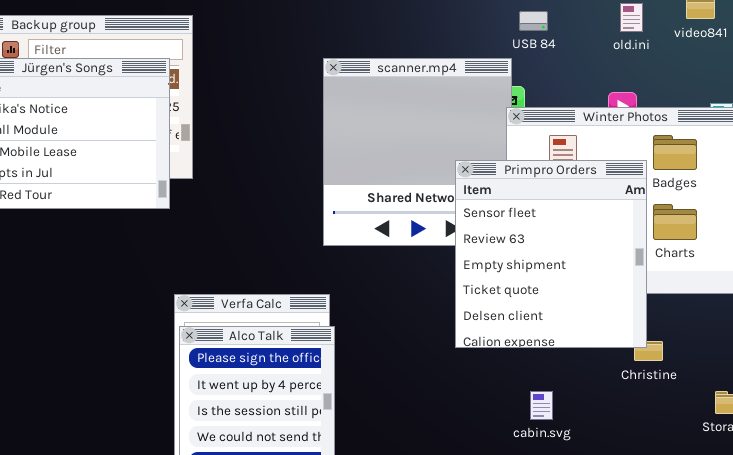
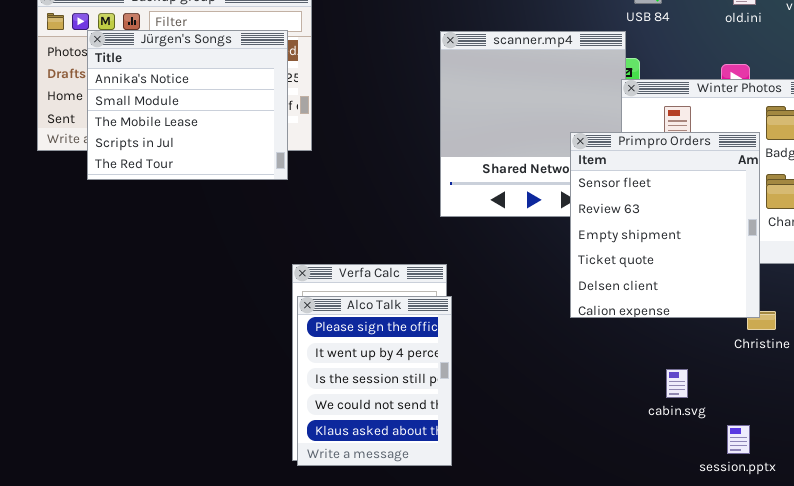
cabin.svg: [530,391,553,420] -> [666,369,688,398], moved

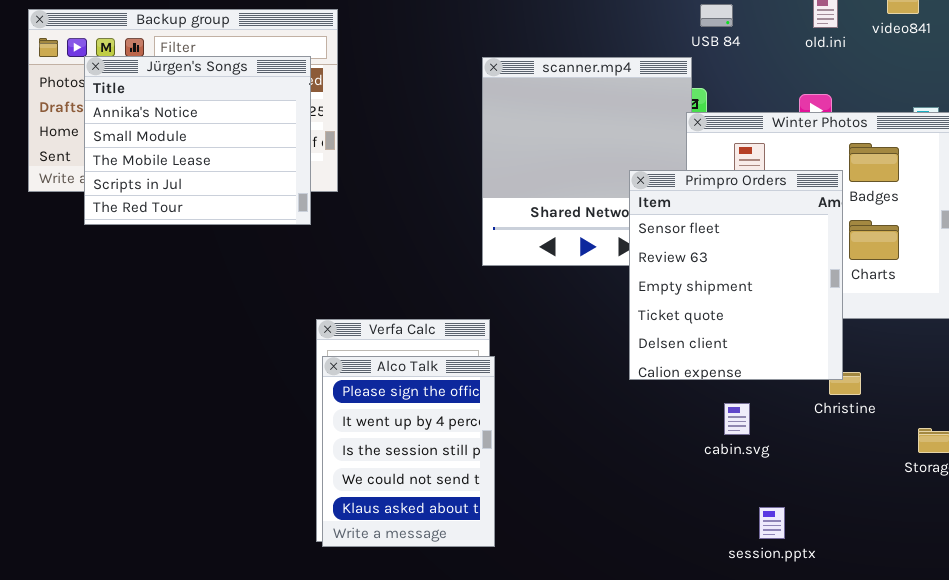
cabin.svg: [666,369,688,398] -> [724,403,750,435], moved
session.pptx: [727,425,750,454] -> [759,507,785,539], moved

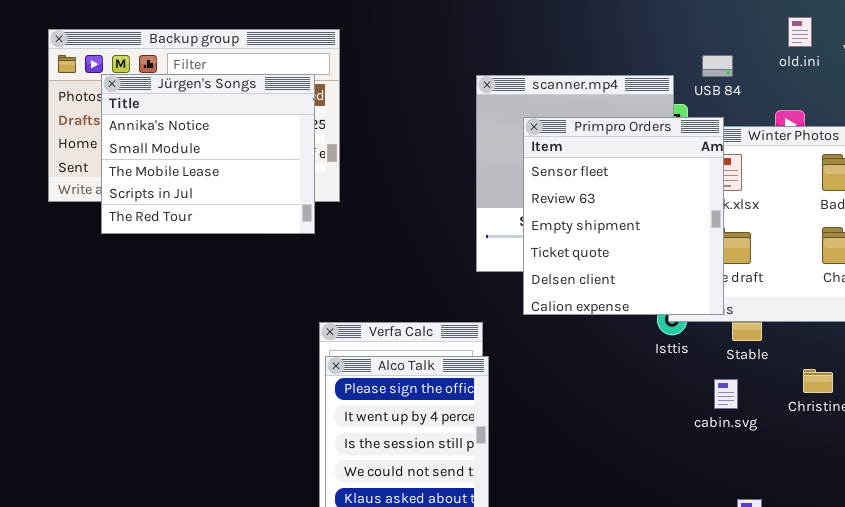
USB 84: [700,4,733,27] -> [702,55,733,77], moved
Primpro Orders: [629,170,843,380] -> [523,117,724,315], moved
cabin.svg: [724,403,750,435] -> [714,379,738,409], moved

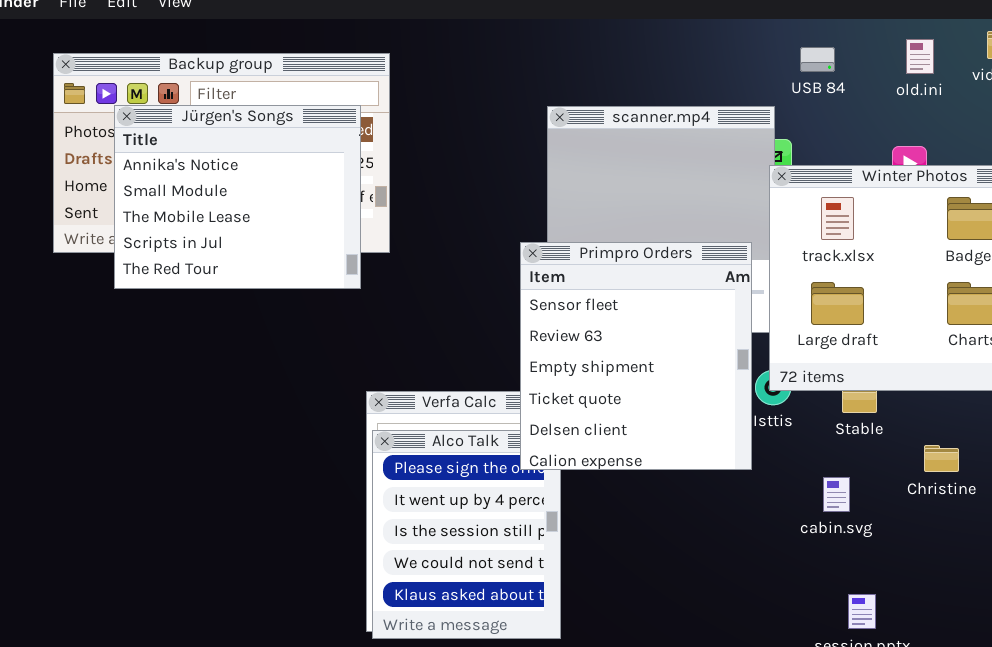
USB 84: [702,55,733,77] -> [800,47,835,72], moved
Primpro Orders: [523,117,724,315] -> [520,242,752,470], moved
cabin.svg: [714,379,738,409] -> [823,477,850,512], moved

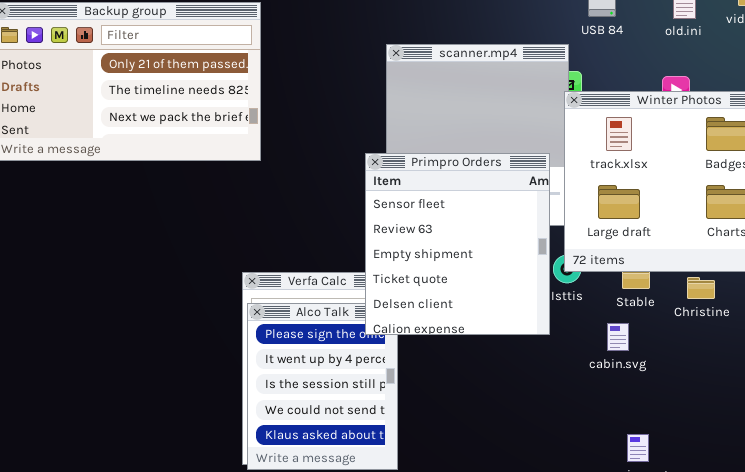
Jürgen's Songs: [114,105,361,289] -> none, closed
Christine: [924,445,959,472] -> [687,277,715,299], moved
cabin.svg: [823,477,850,512] -> [607,323,629,351], moved

